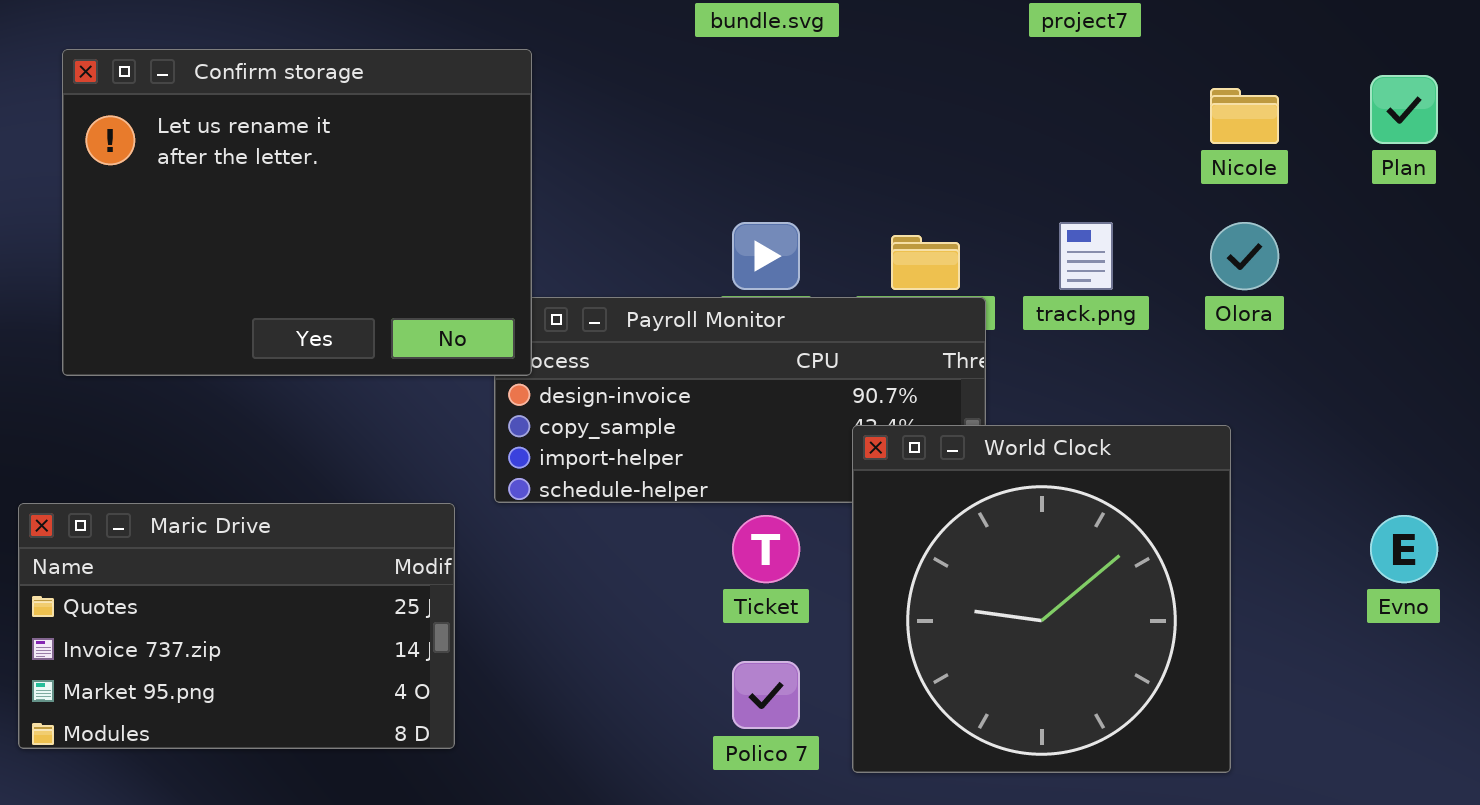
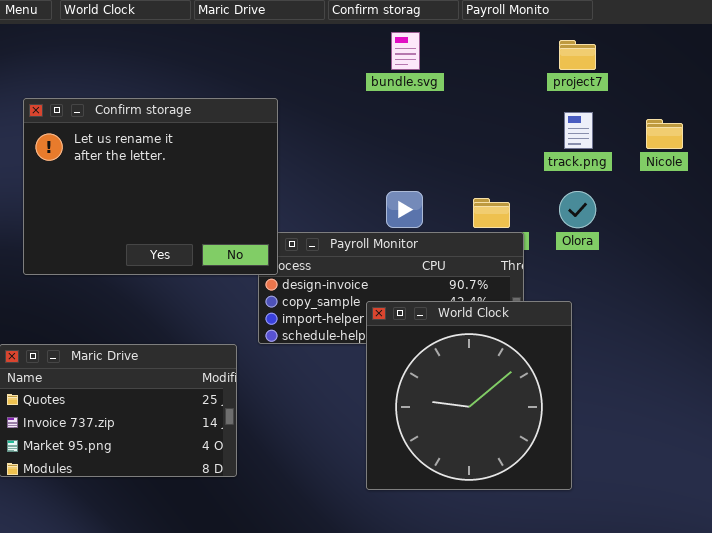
track.png: [1059,222,1113,290] -> [564,112,593,149], moved
Olora: [1210,222,1279,290] -> [559,191,596,228], moved
World Clock: [852,425,1231,773] -> [366,301,572,490], moved

